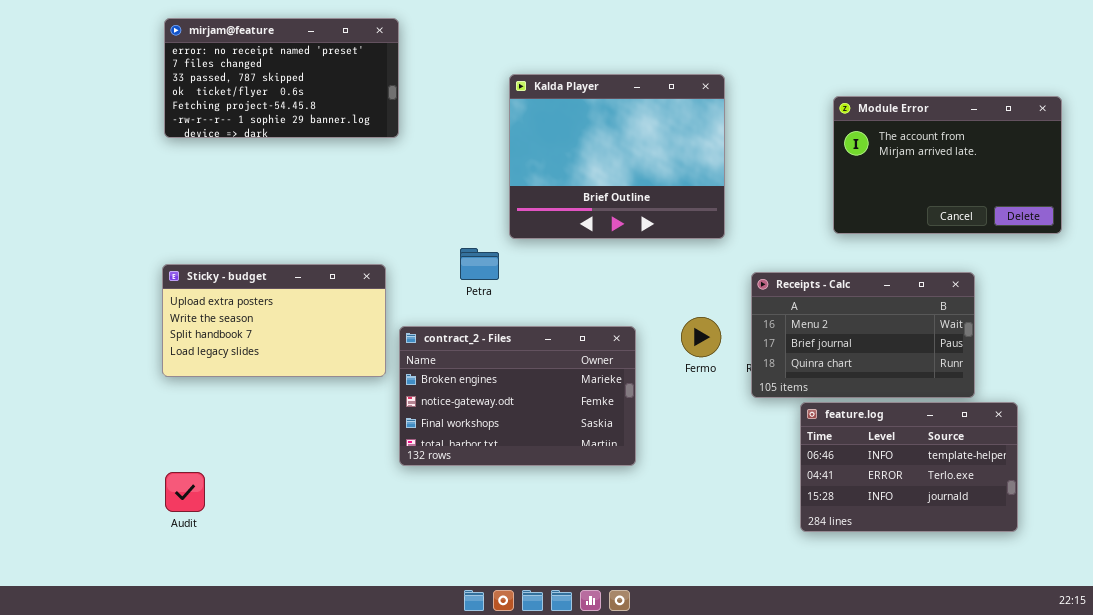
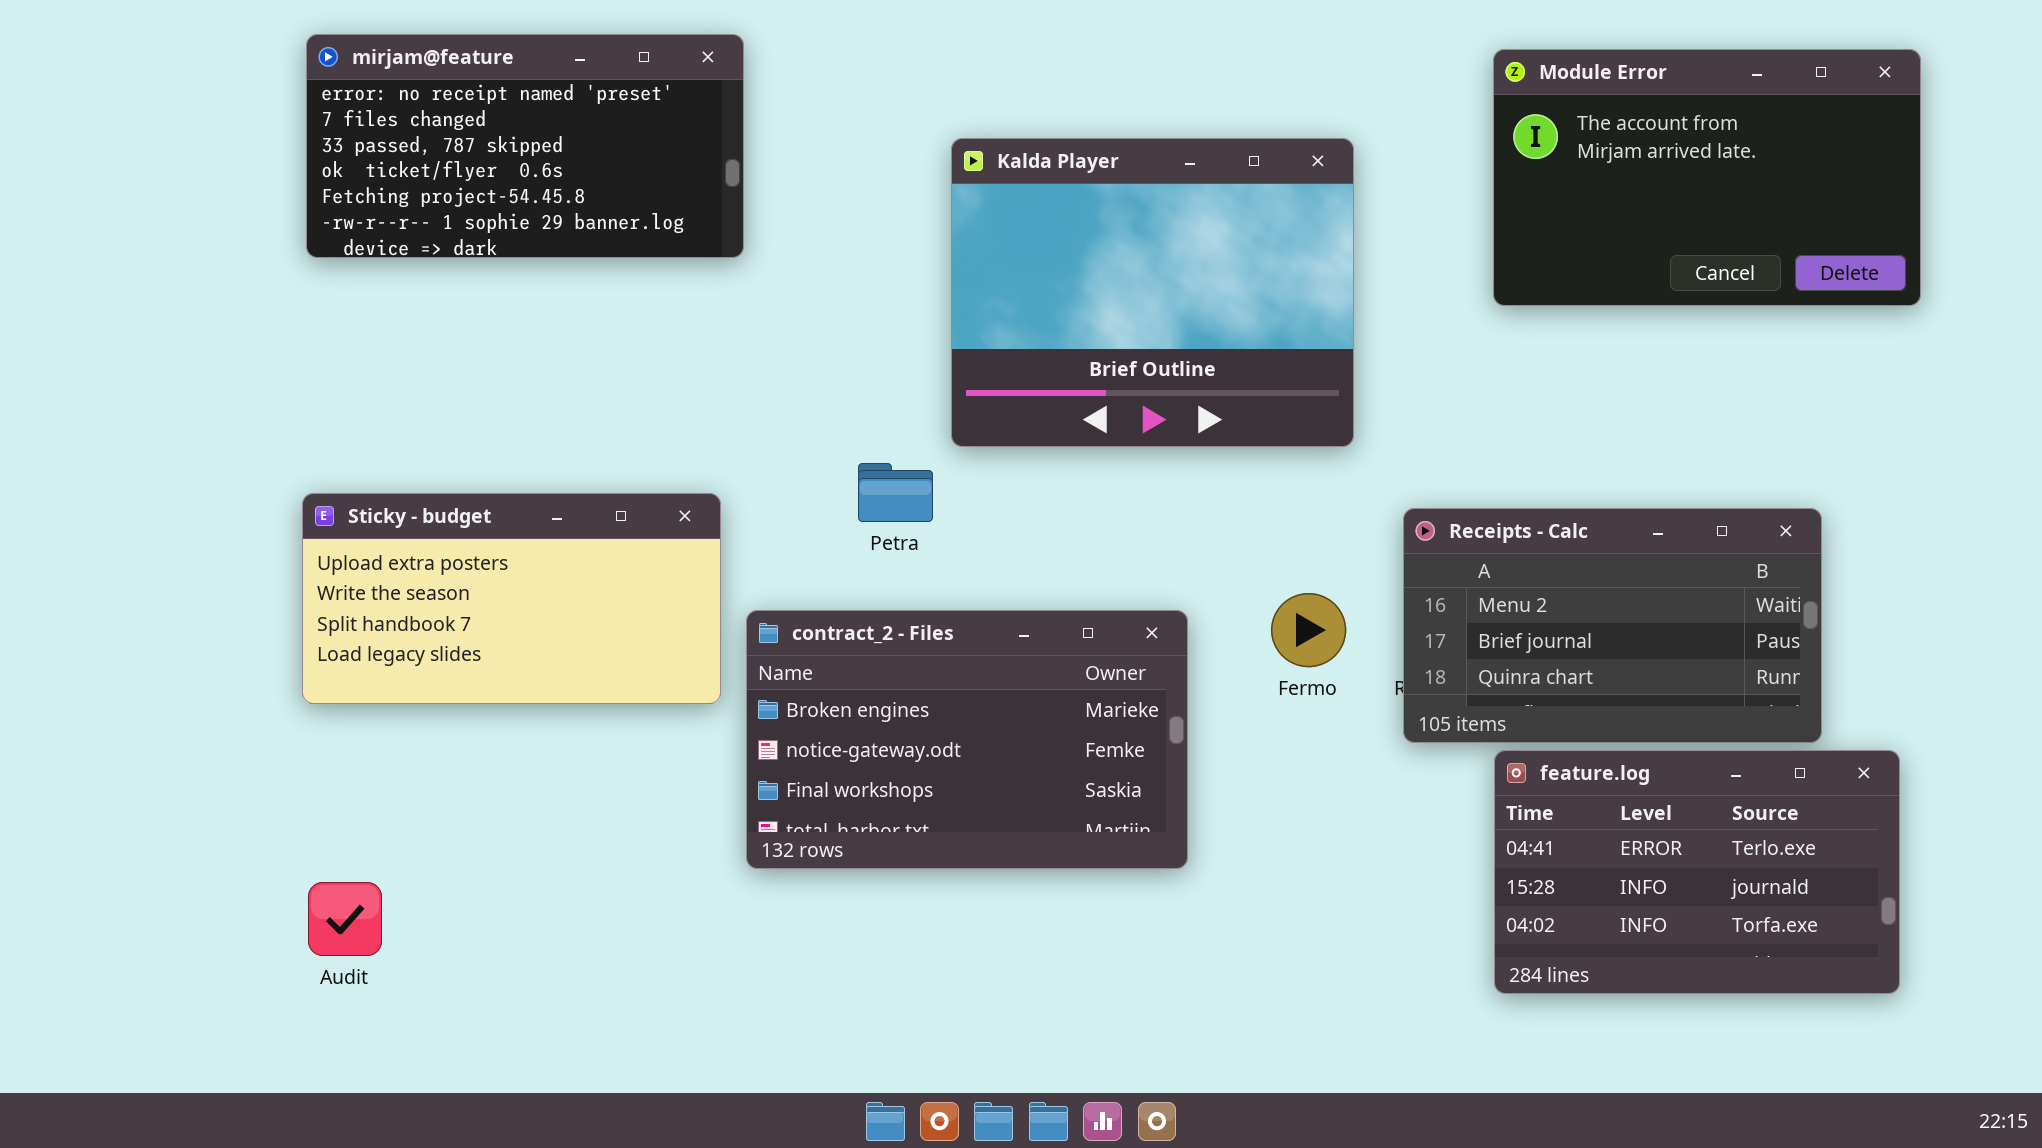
Module Error: [833,96,1062,234] -> [1493,49,1921,306], moved
feature.log: [800,402,1018,532] -> [1494,750,1900,994], scrolled down 1 row

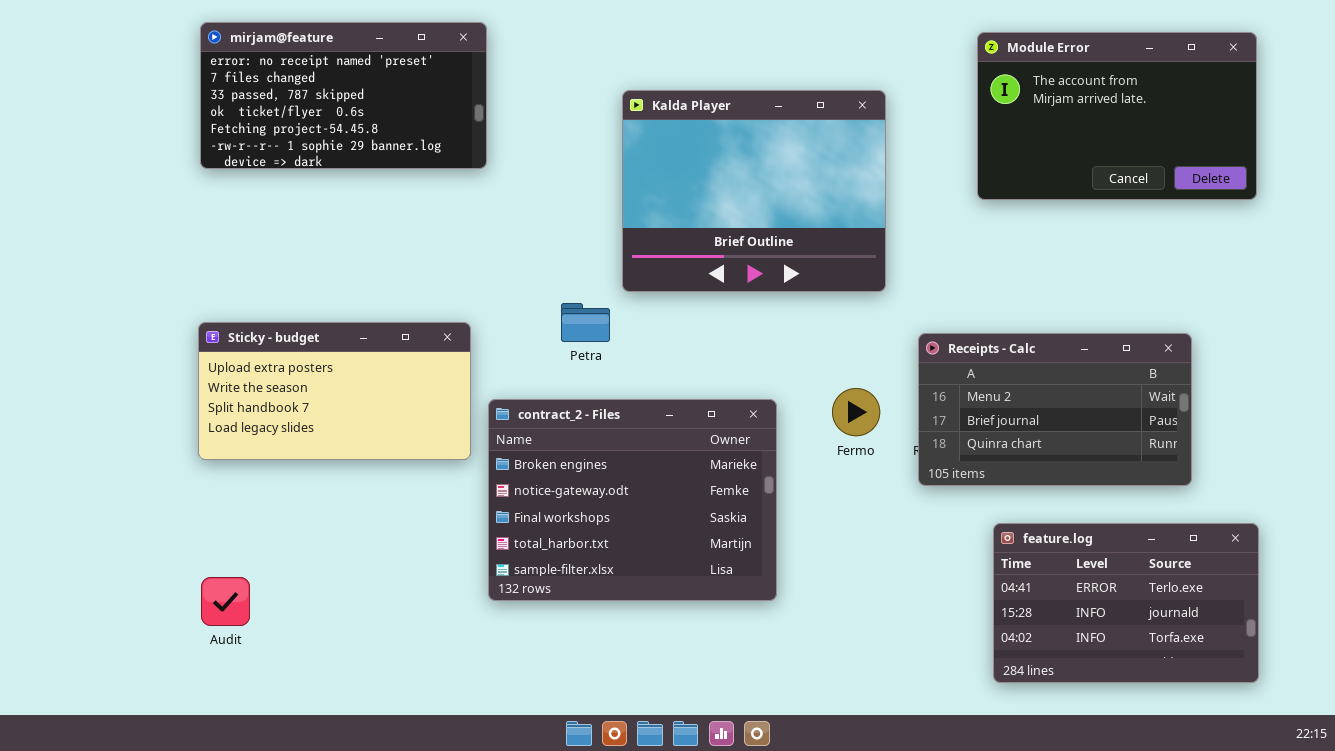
contract_2 - Files: [746,610,1188,869] -> [488,399,777,601], resized
feature.log: [1494,750,1900,994] -> [993,523,1259,683], moved

